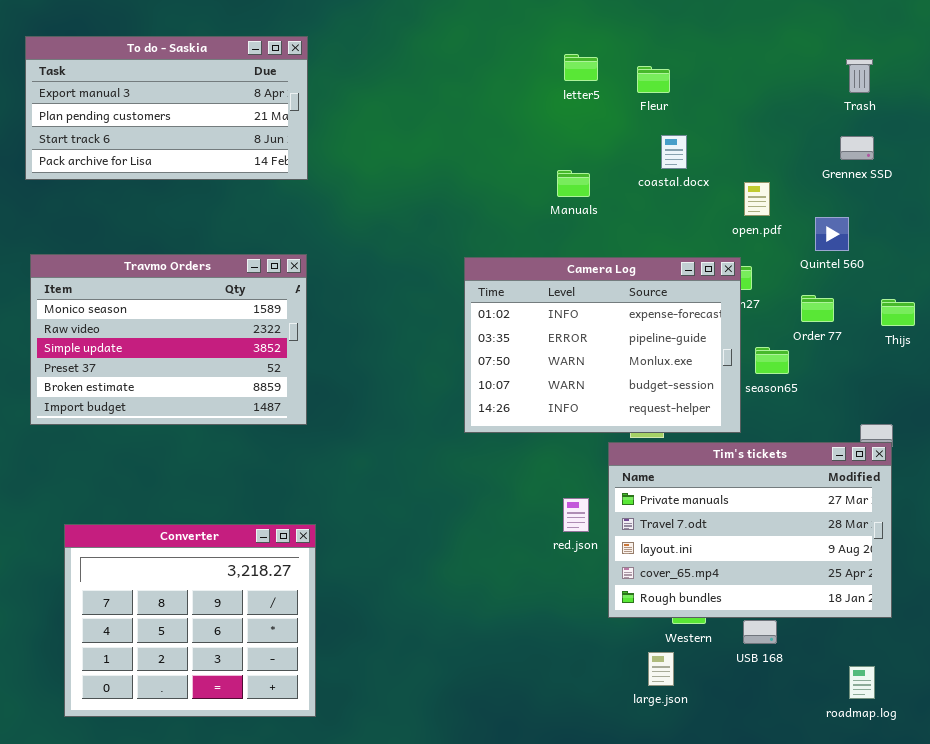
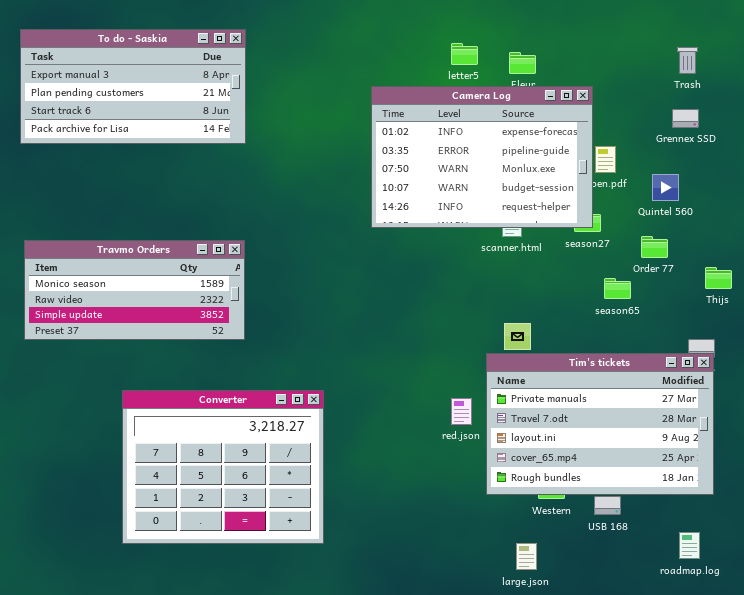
Travmo Orders: [30,254,307,425] -> [24,240,245,340], resized
Camera Log: [464,257,741,433] -> [371,86,593,228], moved
Thijs: [881,299,915,326] -> [705,267,732,289], moved
Converter: [64,524,316,717] -> [122,390,324,544], moved
large.json: [648,652,674,686] -> [516,543,537,570], moved

